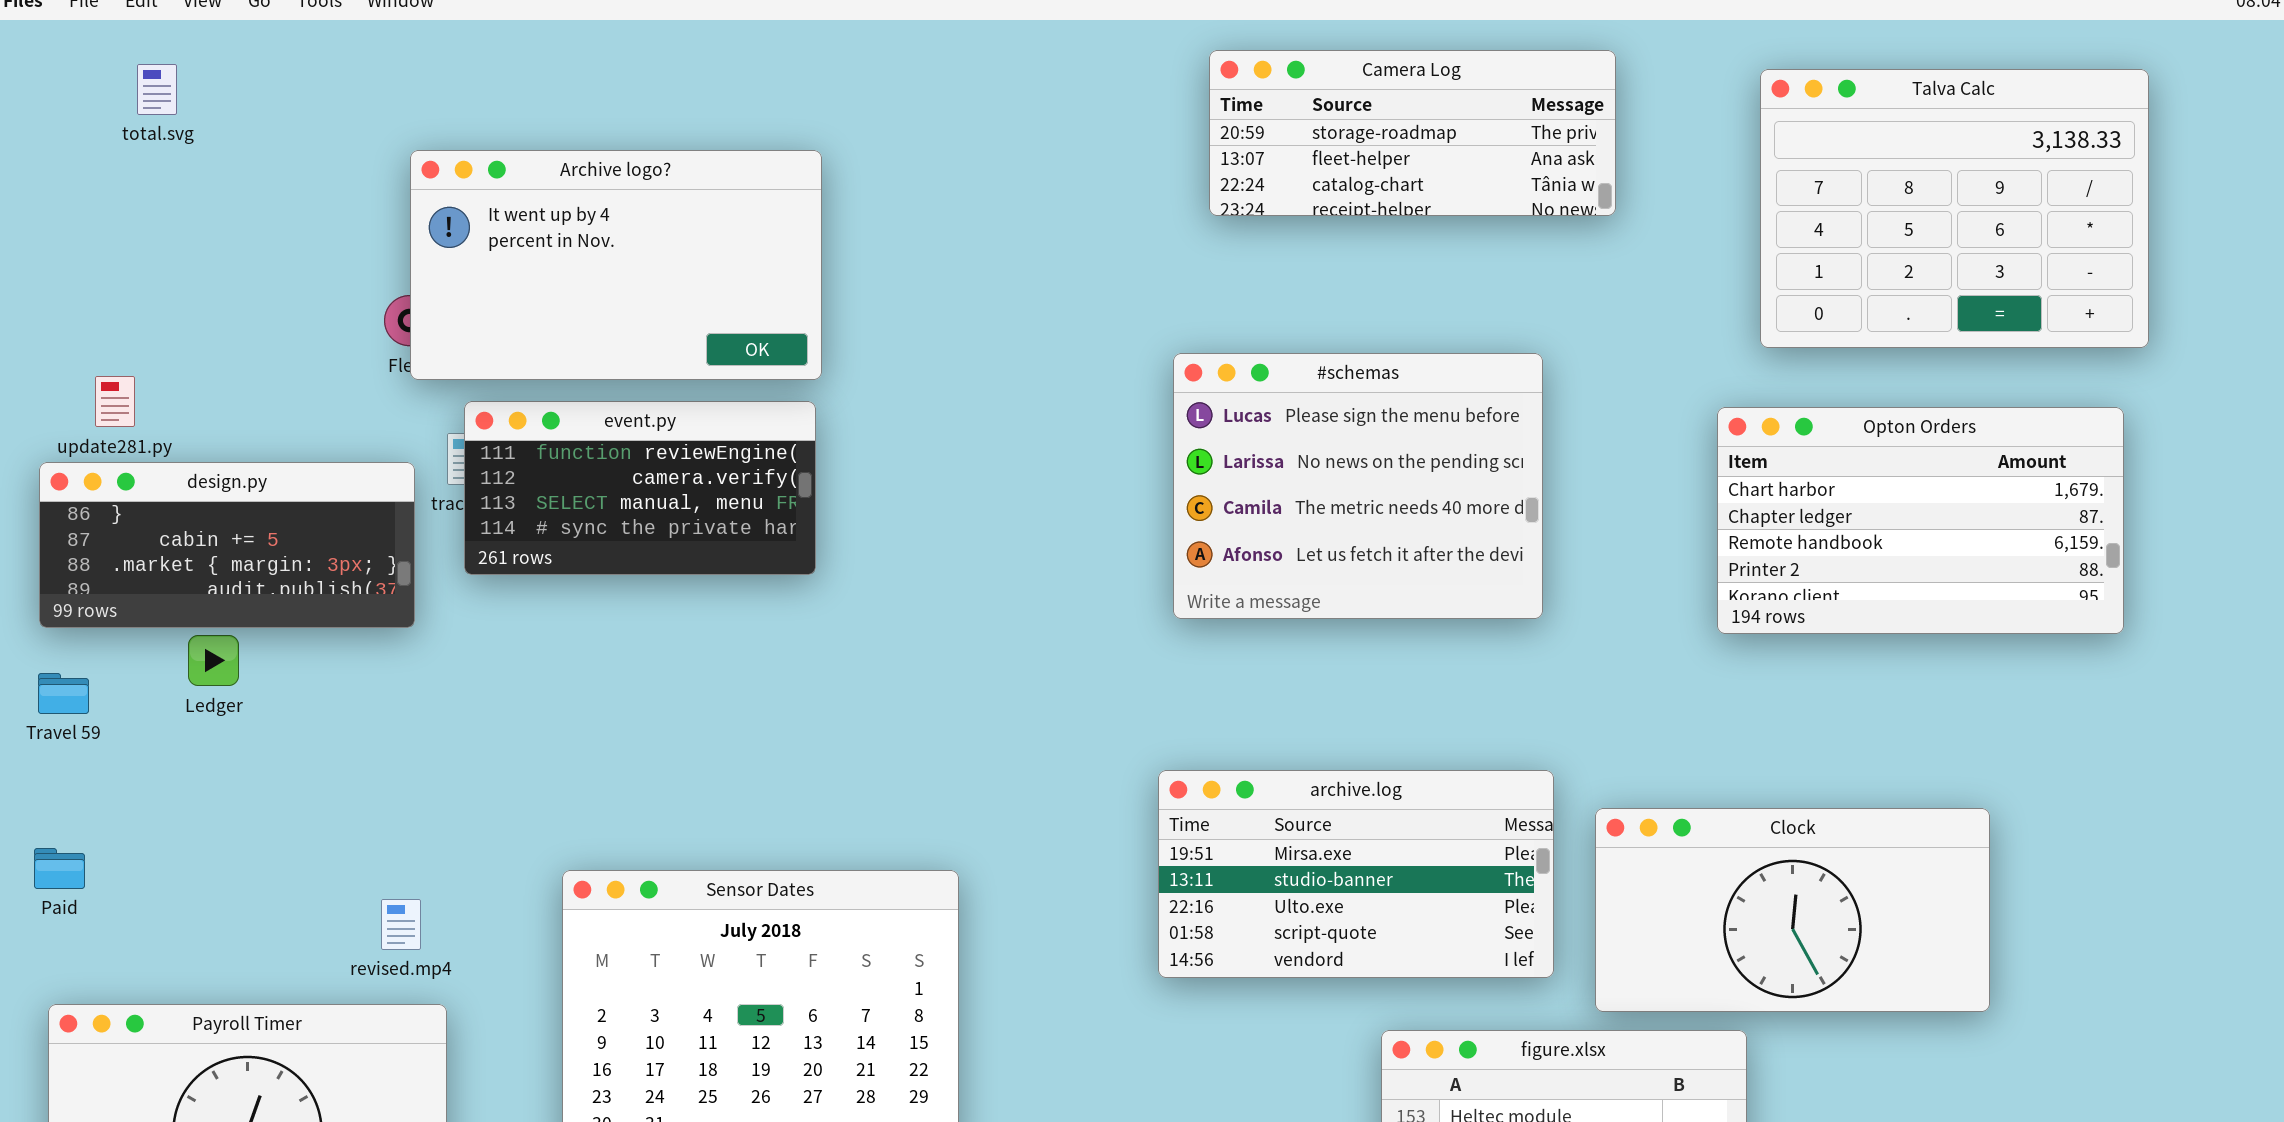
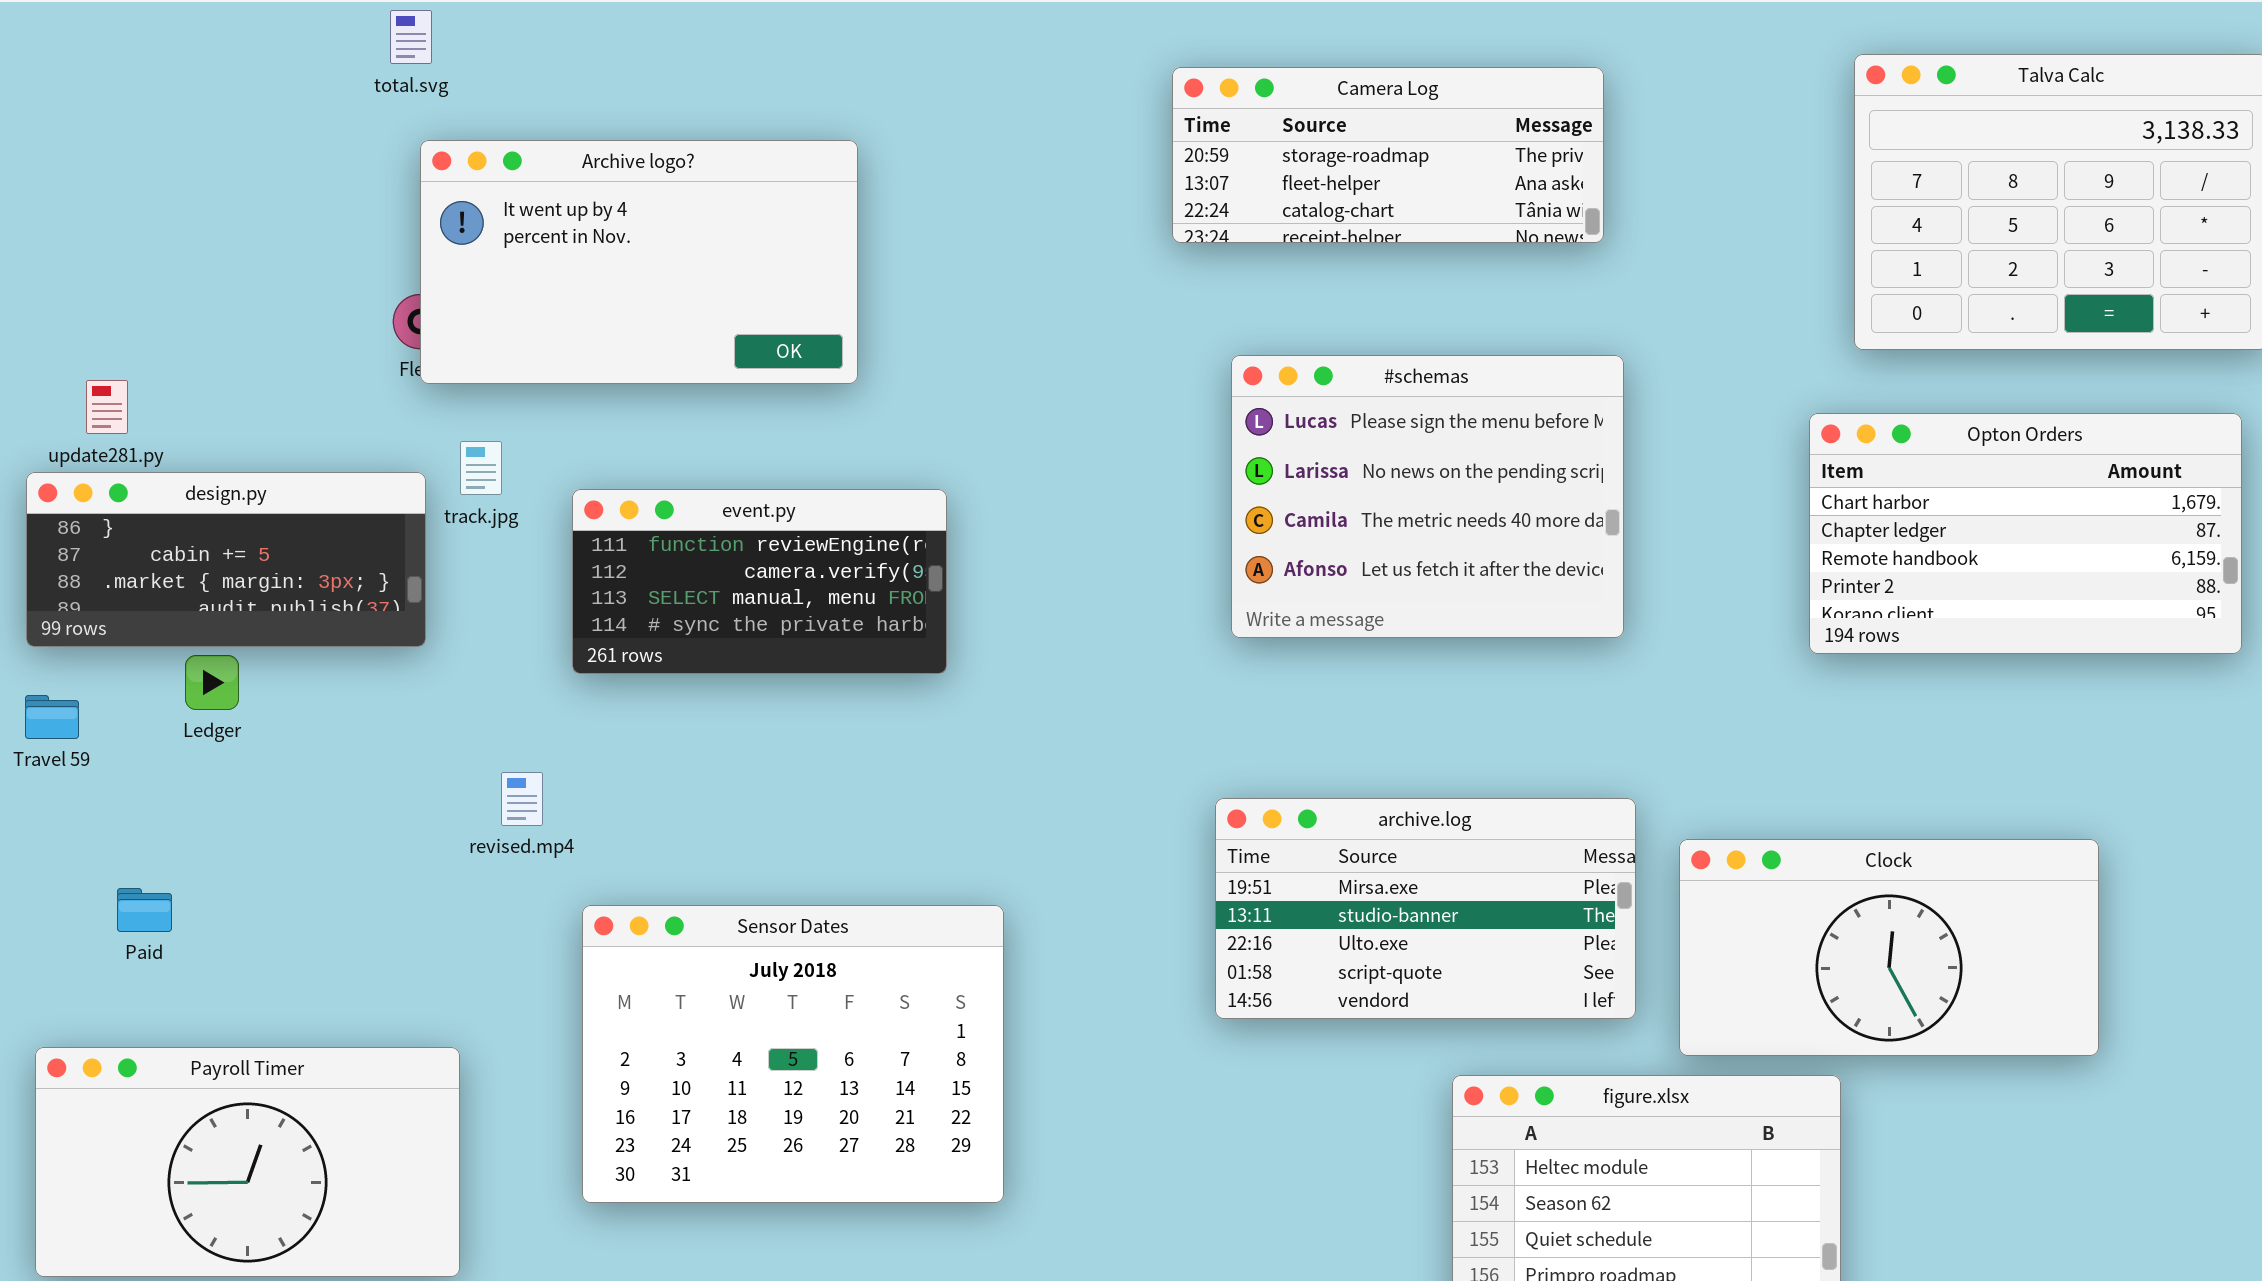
Camera Log: [1209,50,1616,216] -> [1172,67,1604,243], moved
total.svg: [137,64,177,115] -> [390,10,432,64], moved
event.py: [464,401,816,575] -> [572,489,947,674], moved
Paid: [34,848,85,889] -> [117,888,172,932], moved
revised.mp4: [381,899,421,950] -> [501,772,543,826], moved

